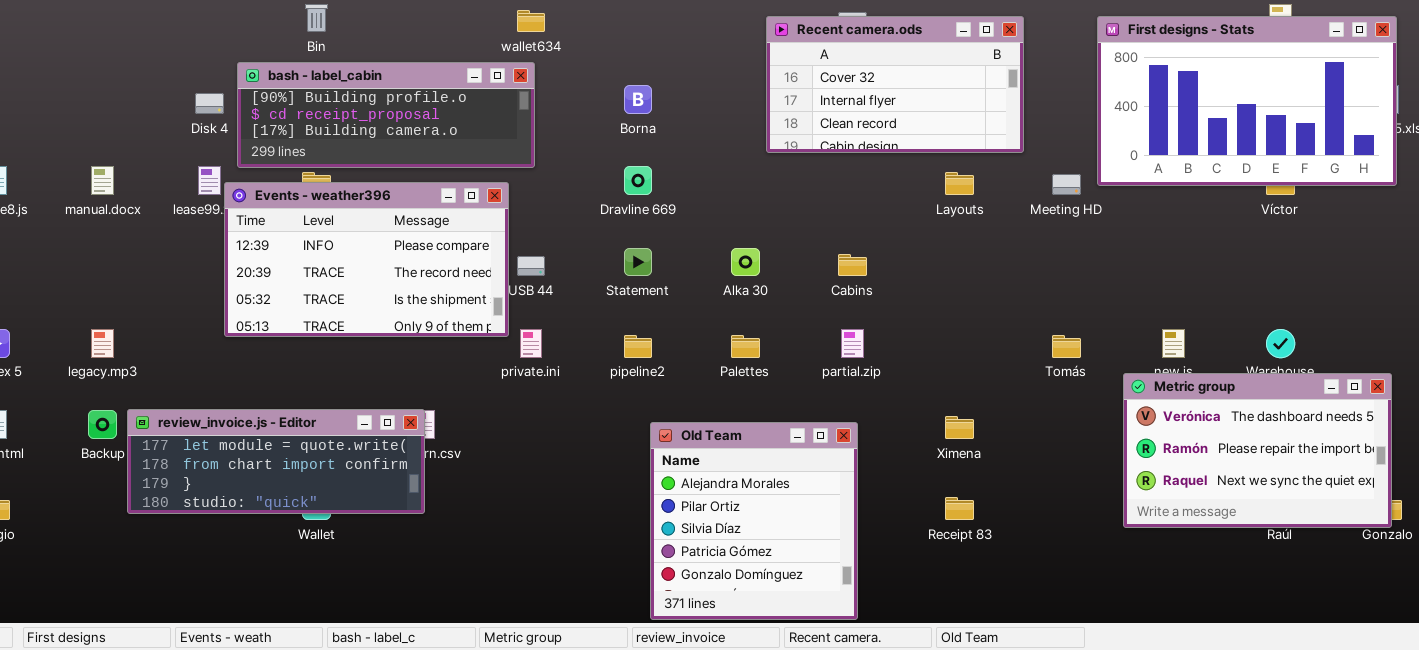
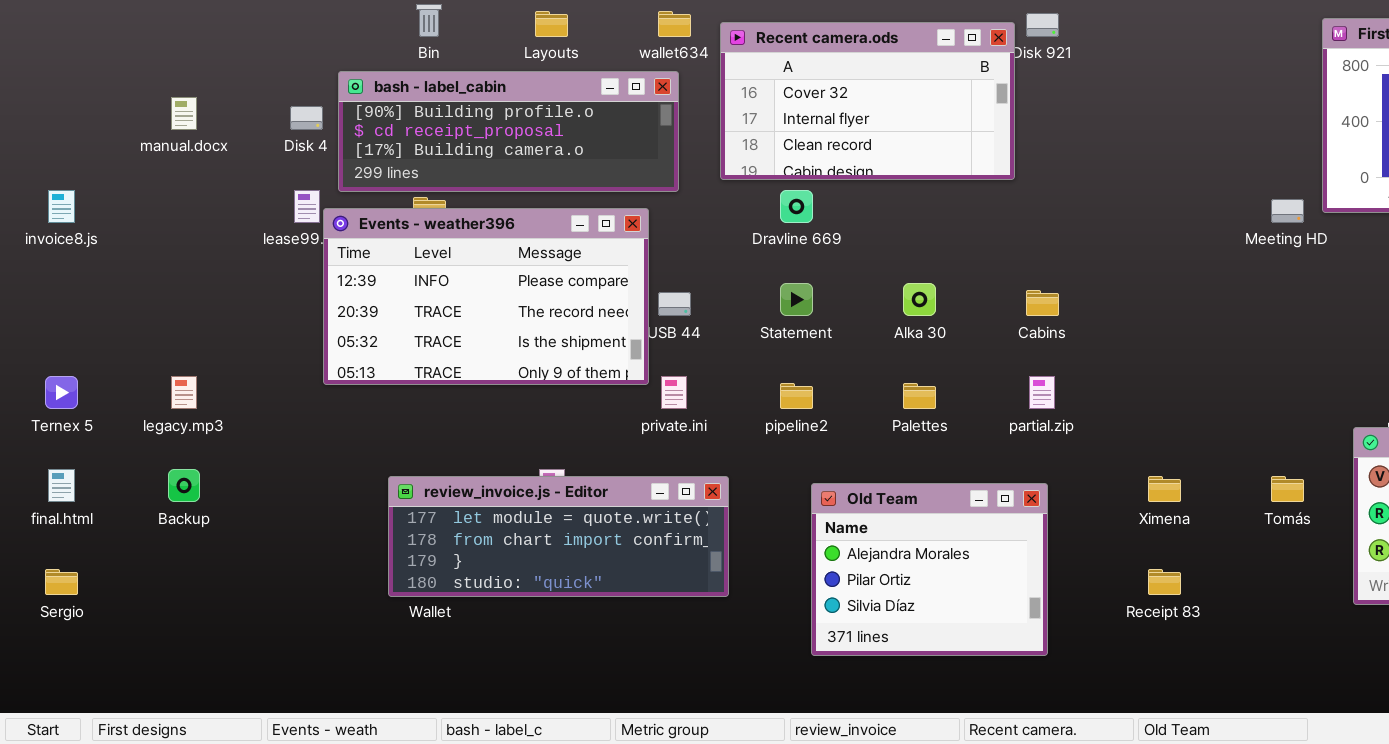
Recent camera.ods: [766,16,1024,153] -> [720,22,1015,180], moved
manual.docx: [91,166,114,195] -> [171,97,197,130], moved
Layouts: [945,172,974,195] -> [535,11,568,37], moved
Tomás: [1052,335,1081,358] -> [1271,476,1304,502], moved
review_invoice.js - Editor: [127,409,425,514] -> [388,476,729,597], moved
Old Team: [650,422,858,620] -> [811,483,1048,656], resized

